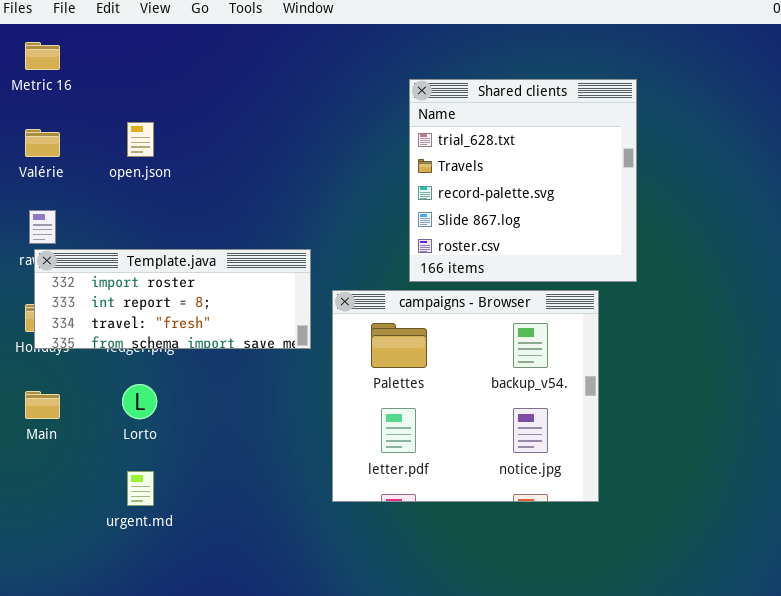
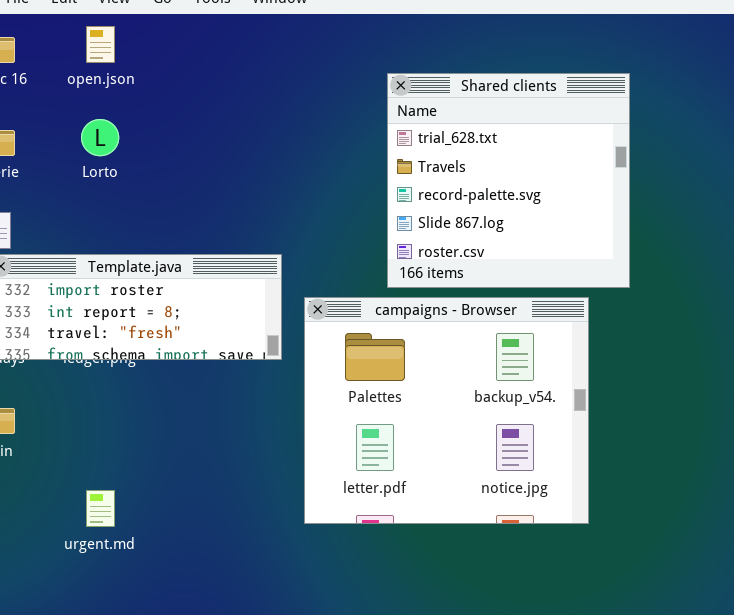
open.json: [127,122,154,157] -> [86,26,115,63], moved
Lorto: [122,384,157,419] -> [81,119,119,156], moved

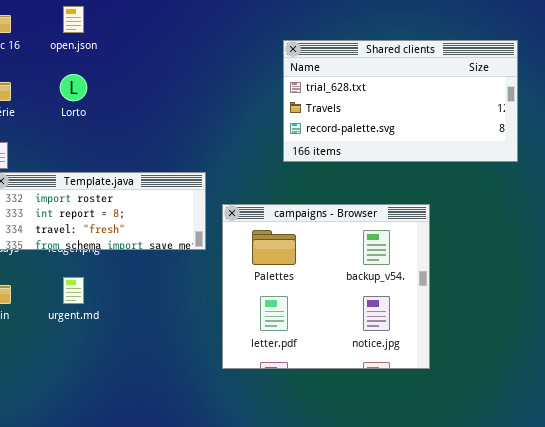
Shared clients: [387,73,630,288] -> [283,40,518,162], resized
urgent.md: [86,490,115,527] -> [63,277,84,304], moved

